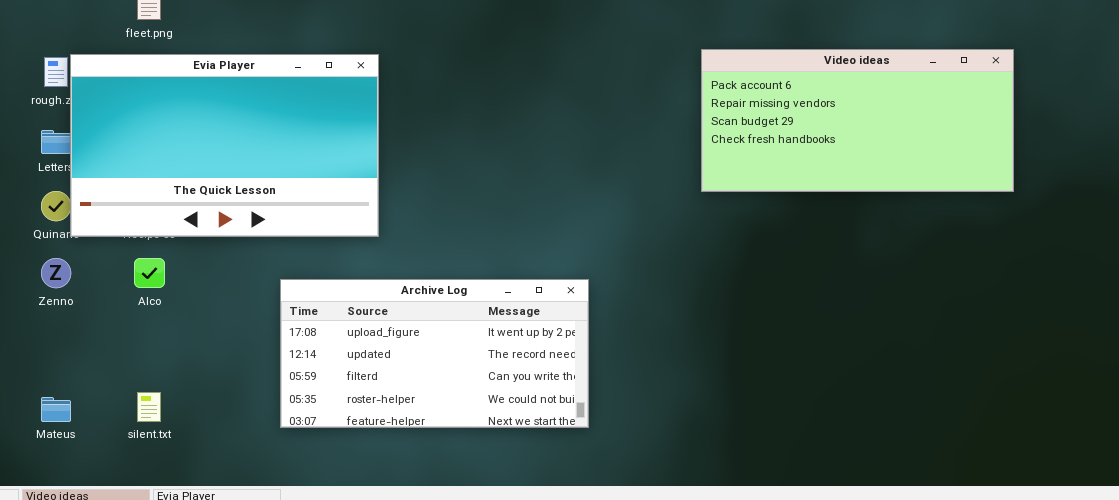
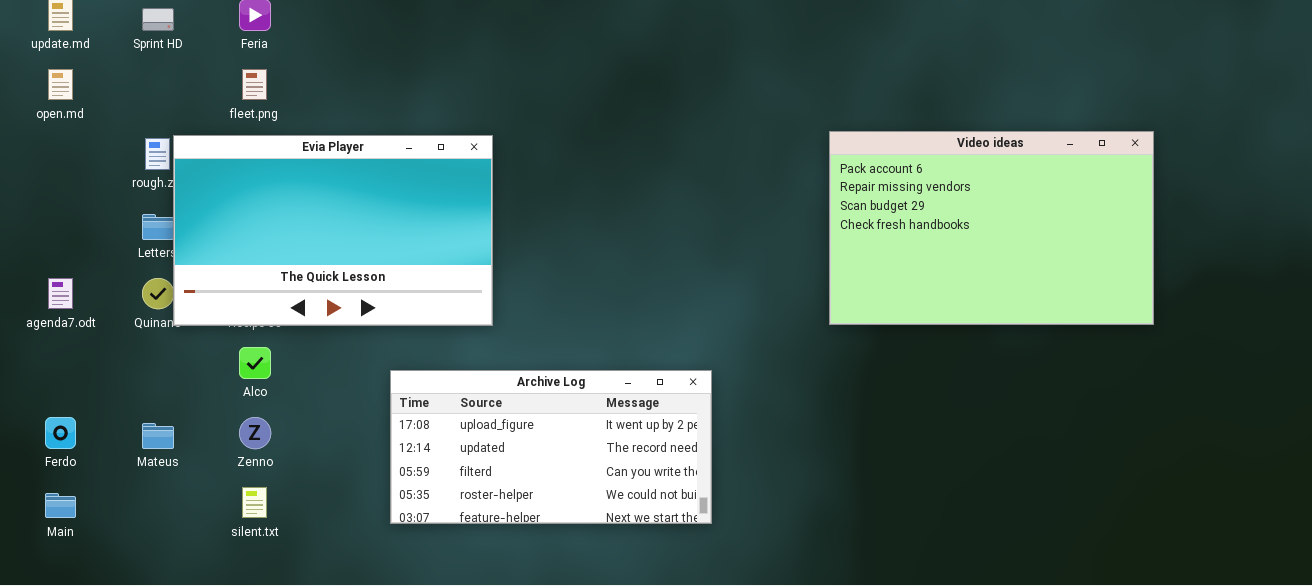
Video ideas: [701,49,1014,192] -> [829,131,1154,325], resized
Zenno: [41,258,71,288] -> [239,417,271,449], moved
Mateus: [41,397,71,422] -> [142,423,174,449], moved

